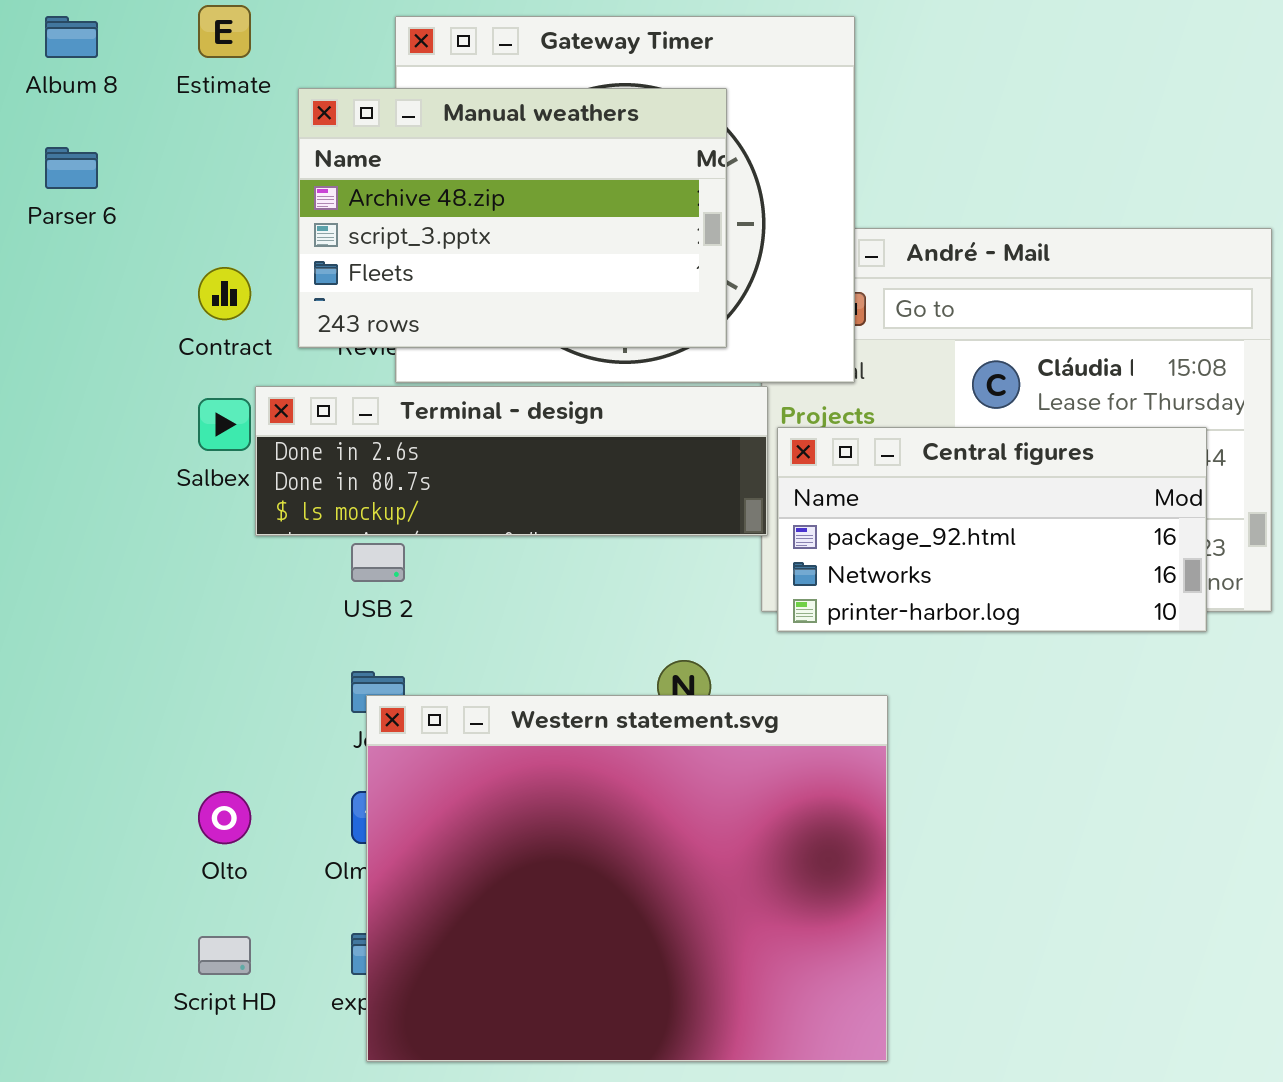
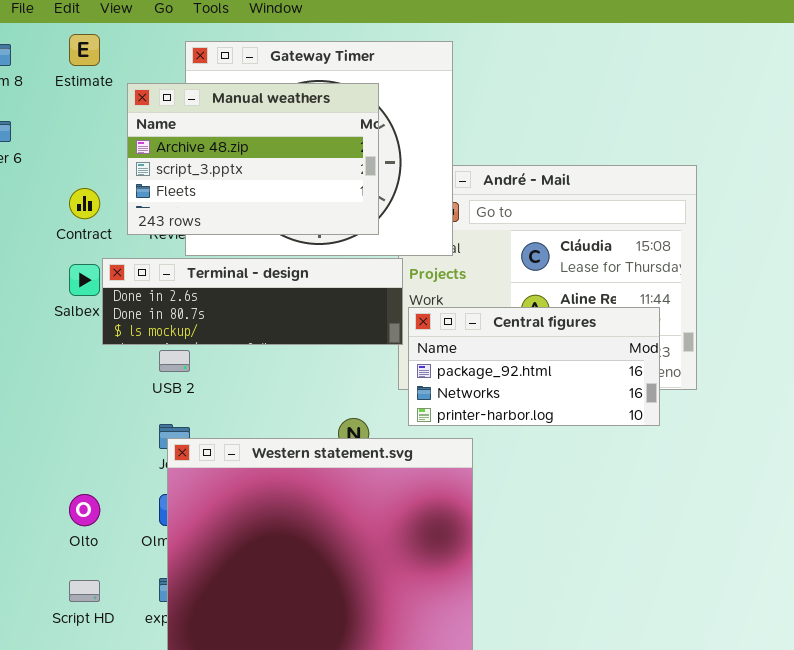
Central figures: [777,427,1207,632] -> [408,307,660,426], moved

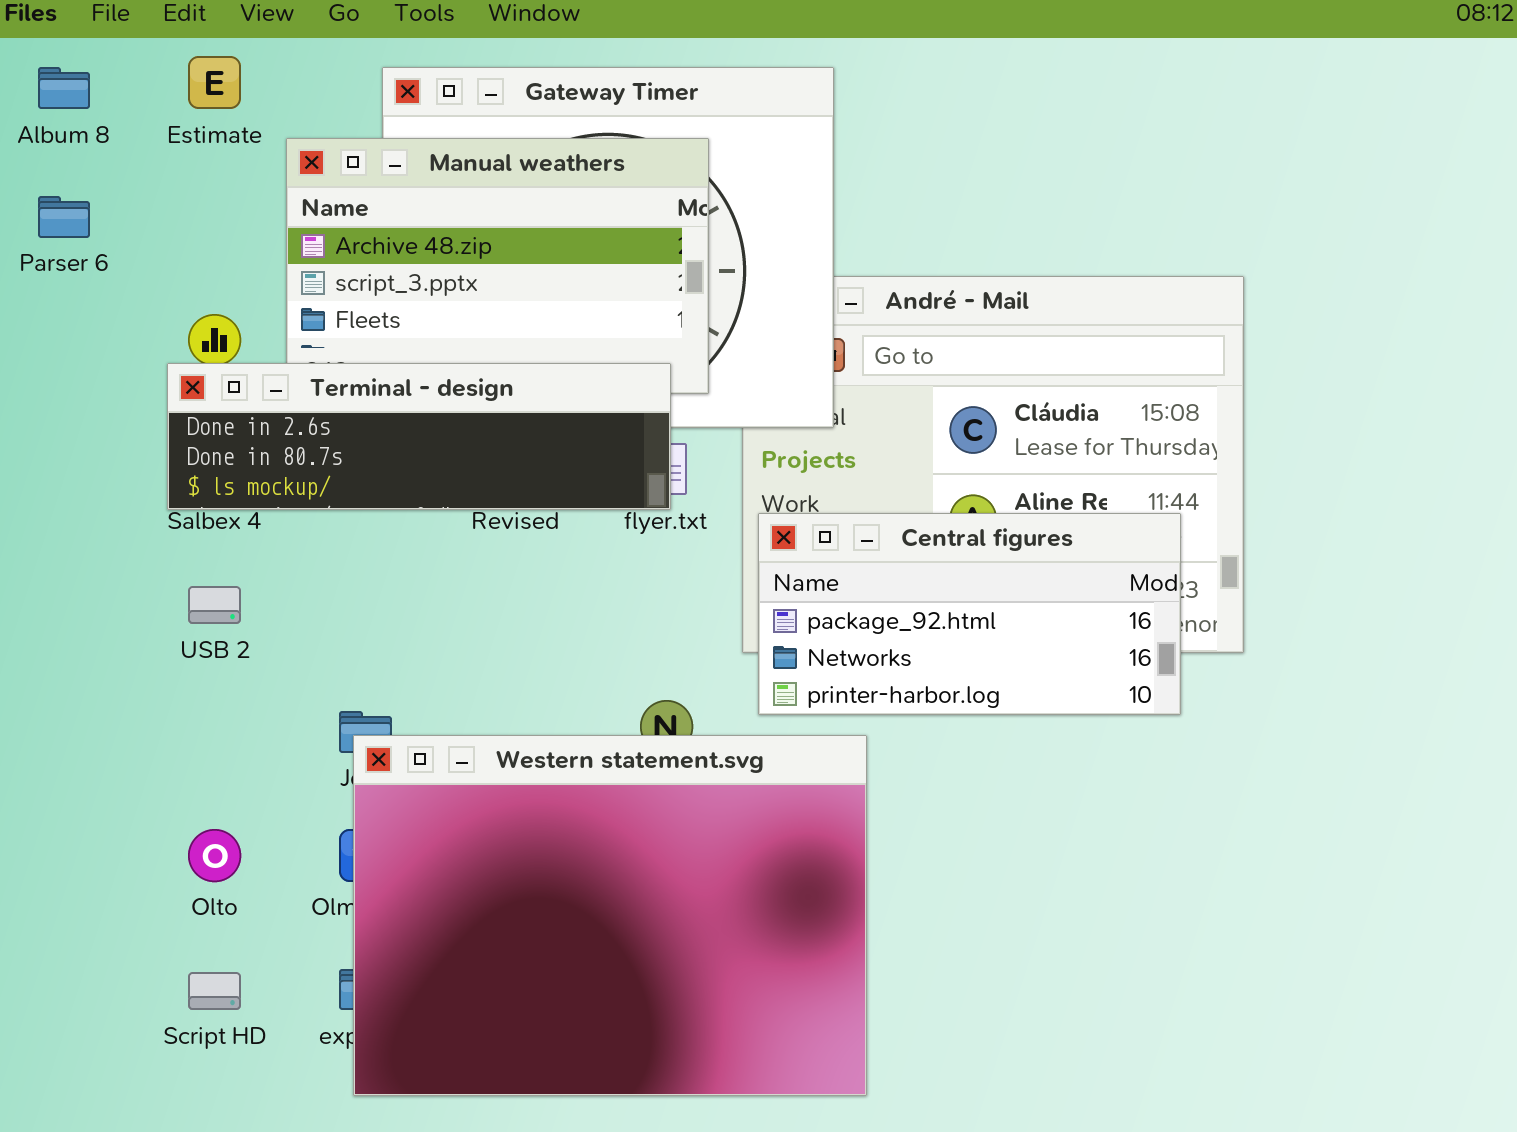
Terminal - design: [102,258,403,345] -> [167,363,671,510], moved
USB 2: [159,350,190,372] -> [188,586,241,624], moved

